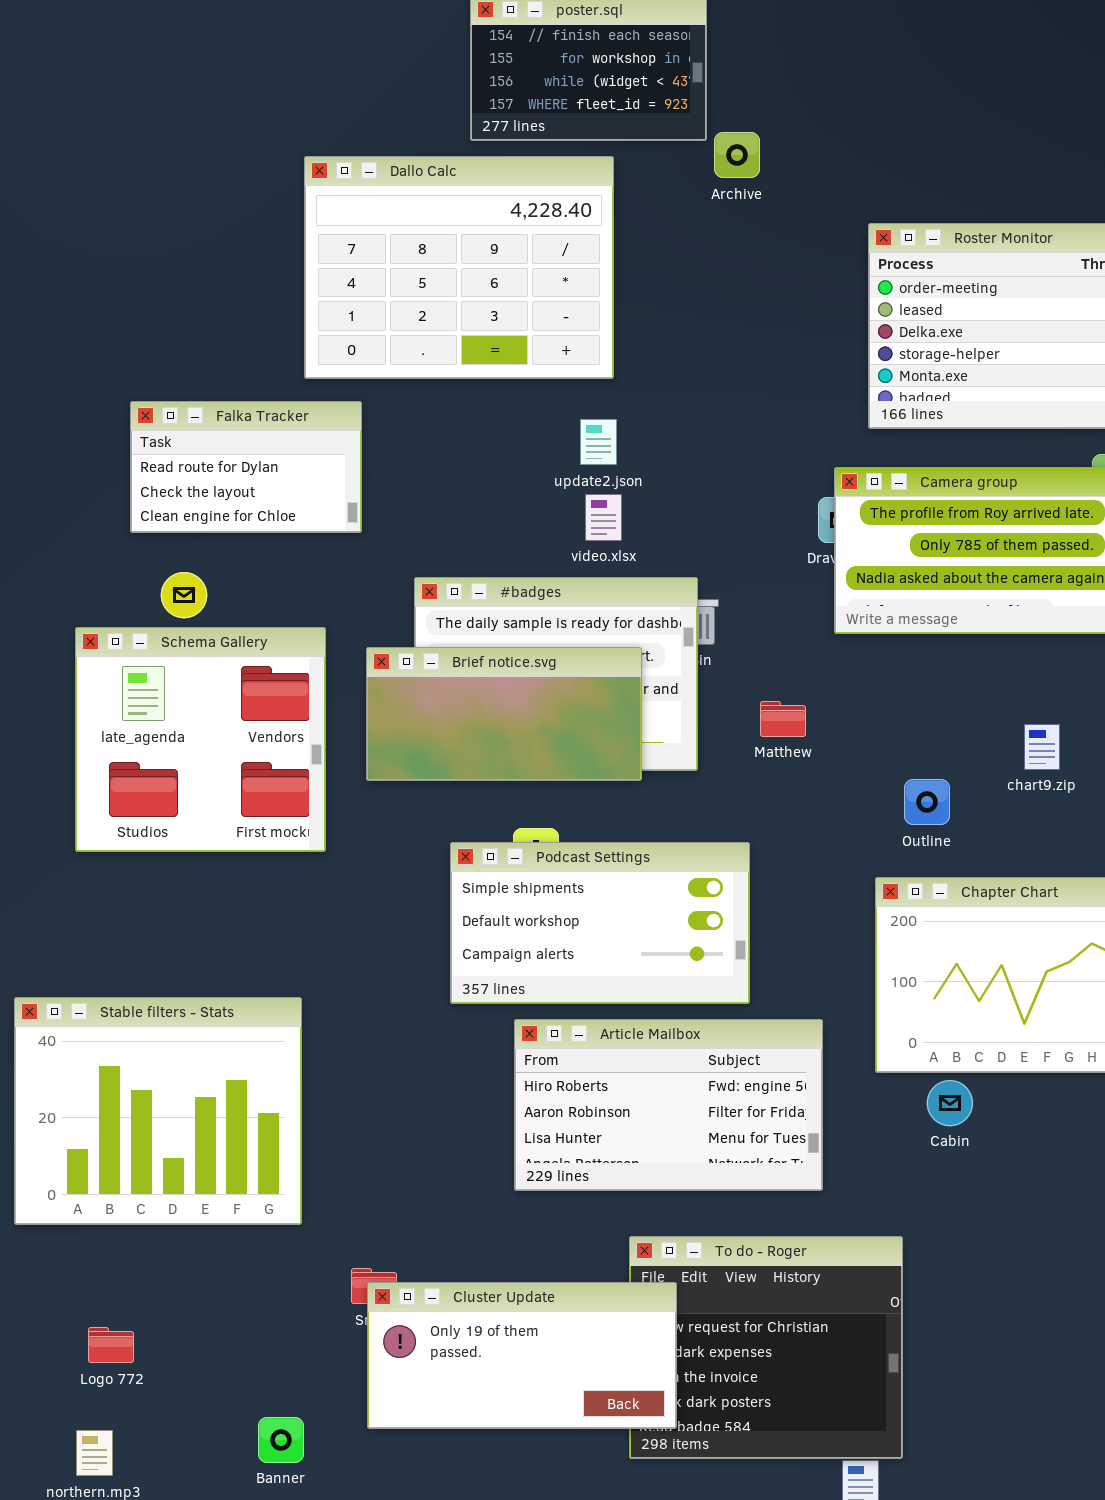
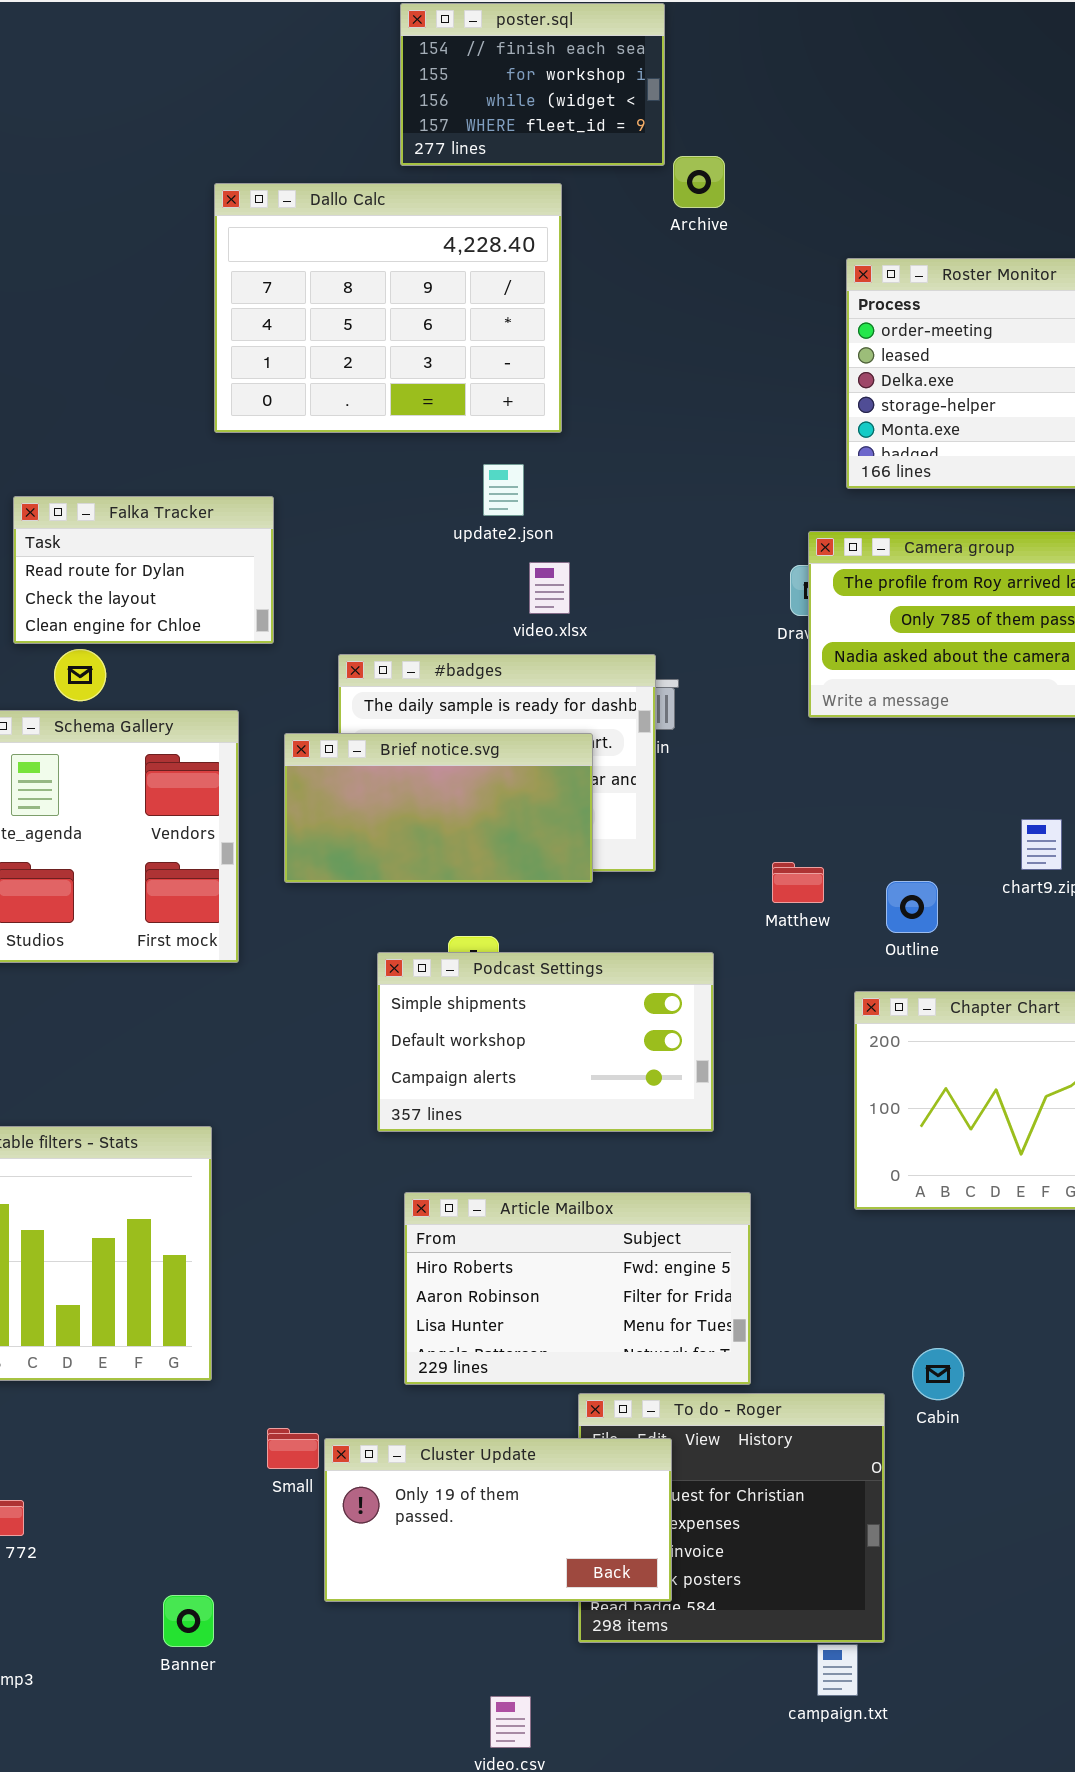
Falka Tracker: [130,401,362,533] -> [13,496,274,644], moved
update2.json: [580,419,617,465] -> [483,464,524,516], moved
Matthew: [760,701,806,737] -> [772,862,824,903], moved
Article Mailbox: [514,1019,823,1191] -> [404,1192,751,1385], moved
Cabin: [927,1080,973,1126] -> [912,1348,964,1400], moved
Cluster Update: [367,1282,677,1429] -> [324,1438,672,1602], moved

